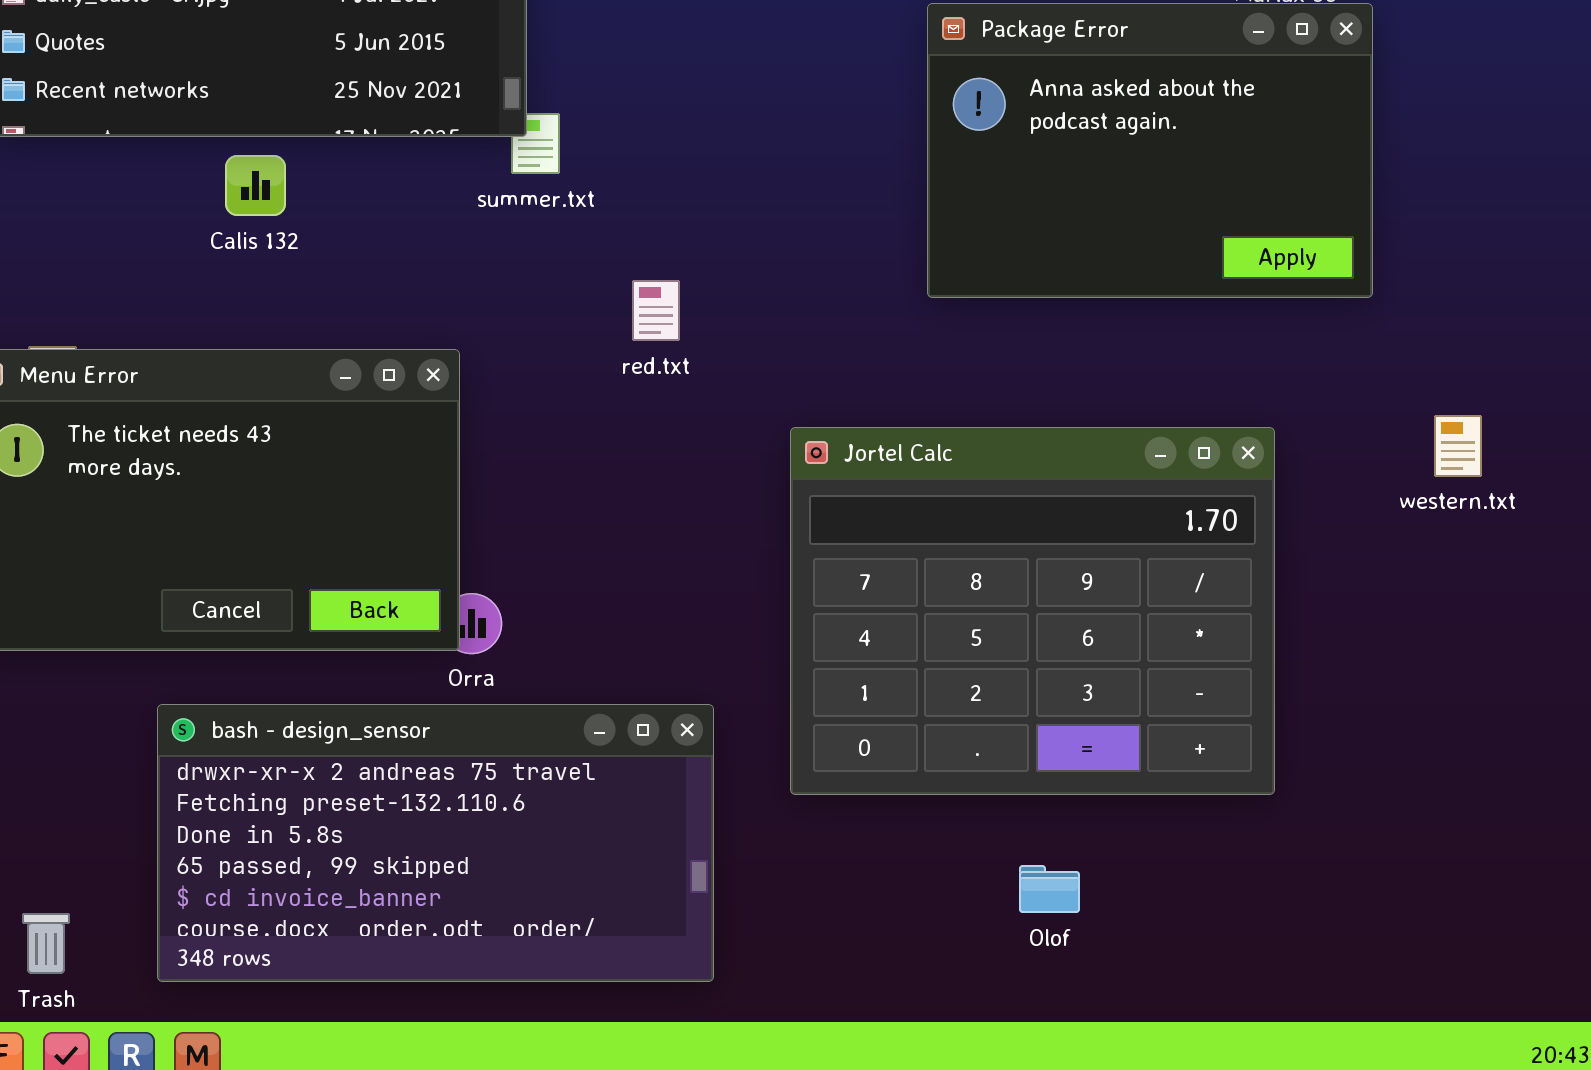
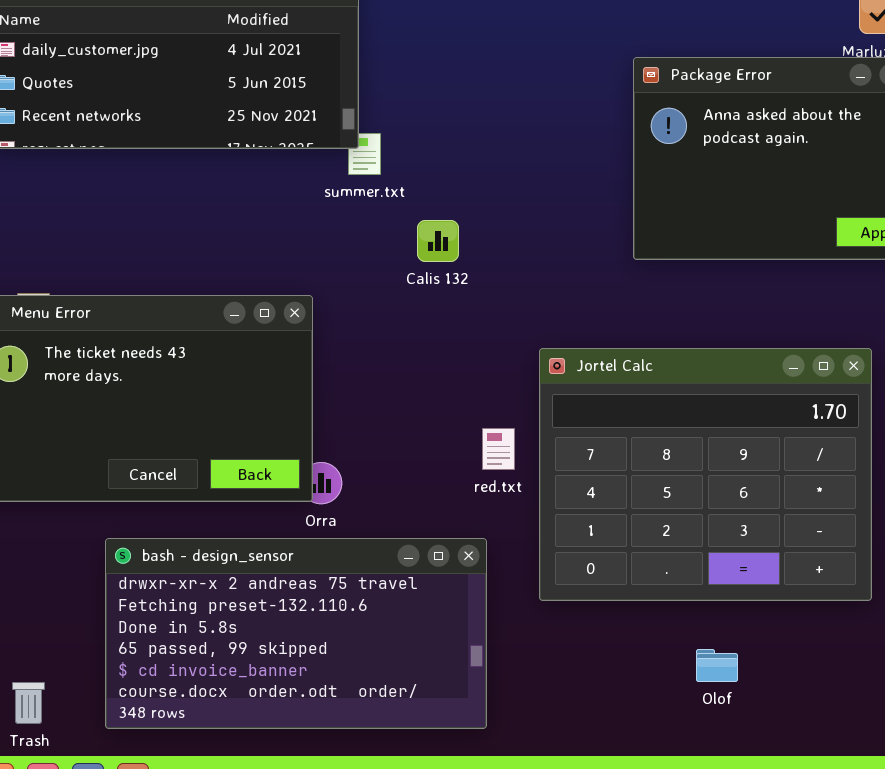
Calis 132: [225,155,286,216] -> [417,220,459,262], moved
red.txt: [632,280,680,341] -> [482,428,515,470], moved

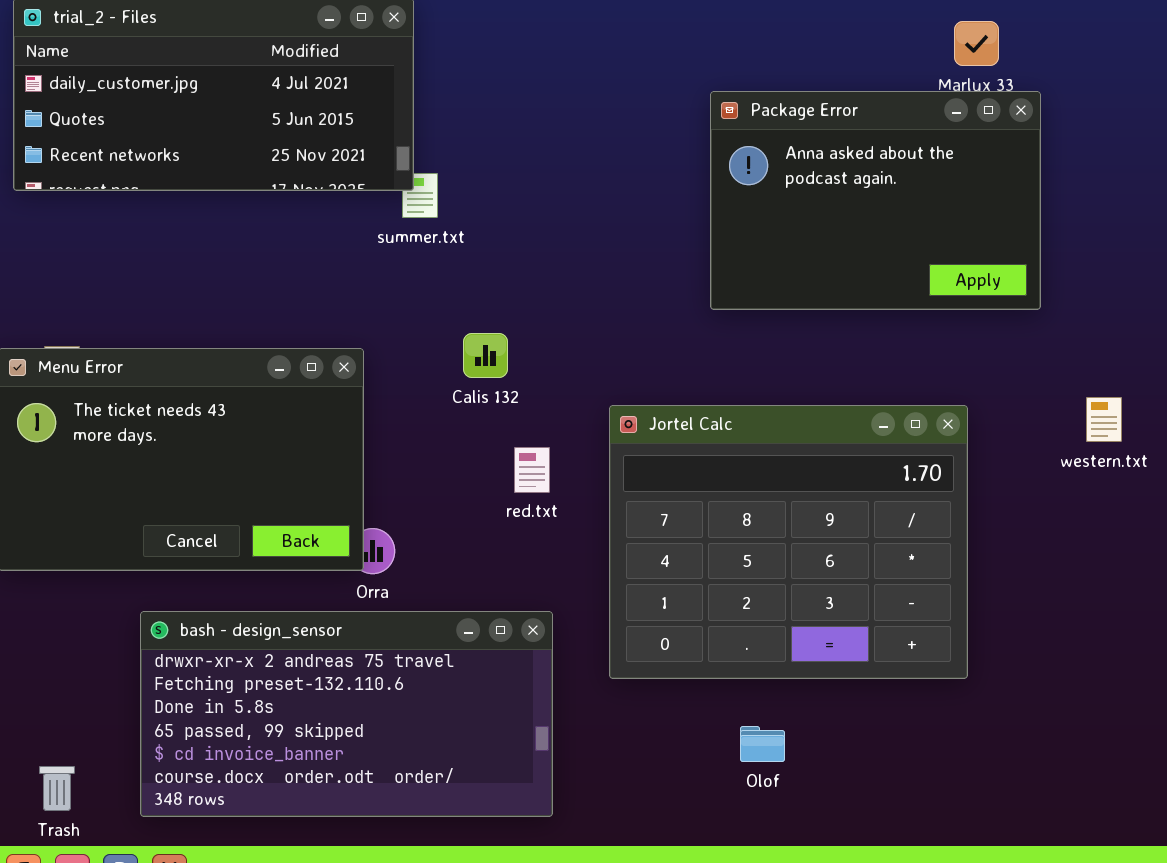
Calis 132: [417,220,459,262] -> [463,333,508,378], moved
red.txt: [482,428,515,470] -> [514,447,550,493], moved
Olof: [696,649,738,682] -> [740,726,785,762], moved

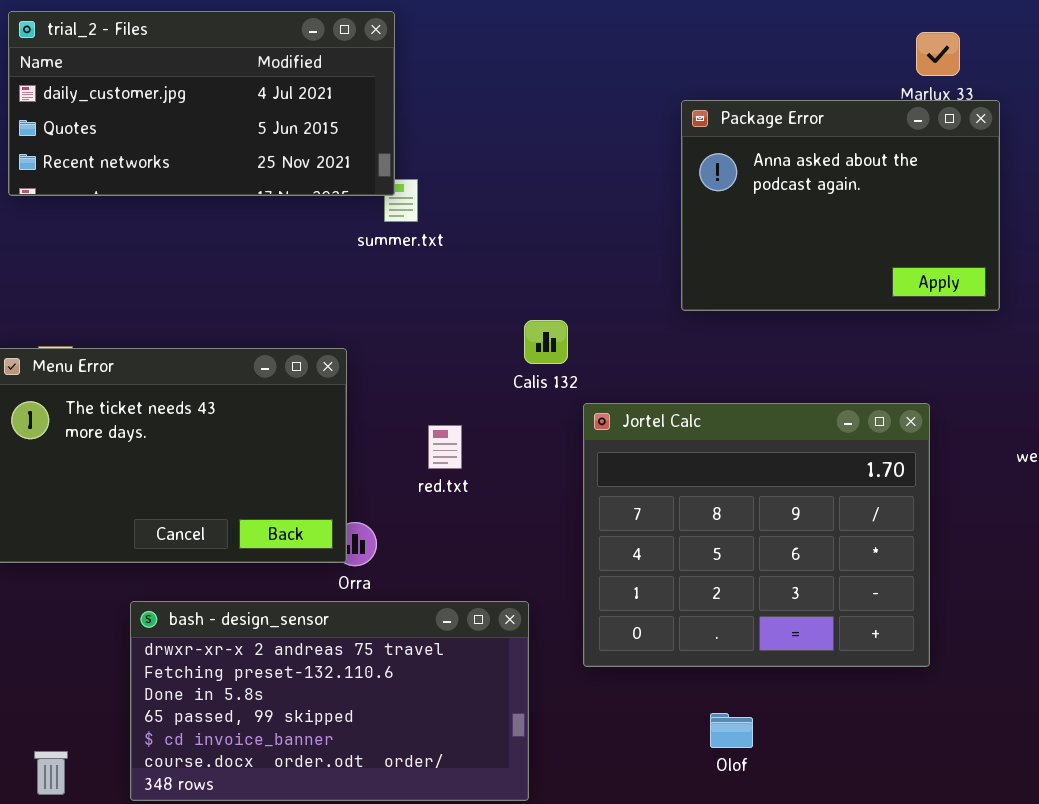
Calis 132: [463,333,508,378] -> [524,320,568,364], moved
red.txt: [514,447,550,493] -> [428,425,462,469], moved

